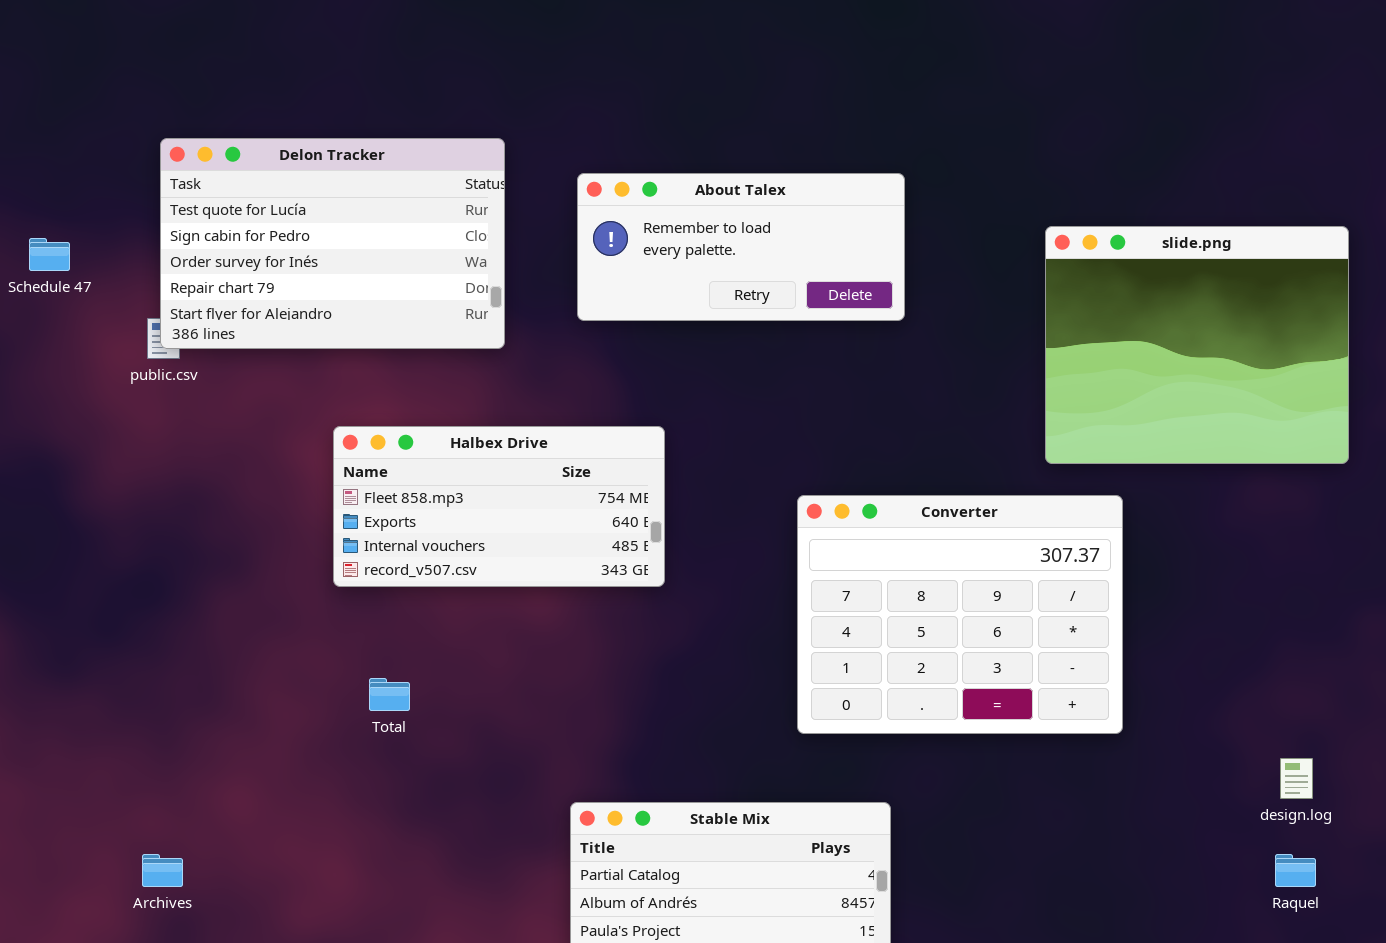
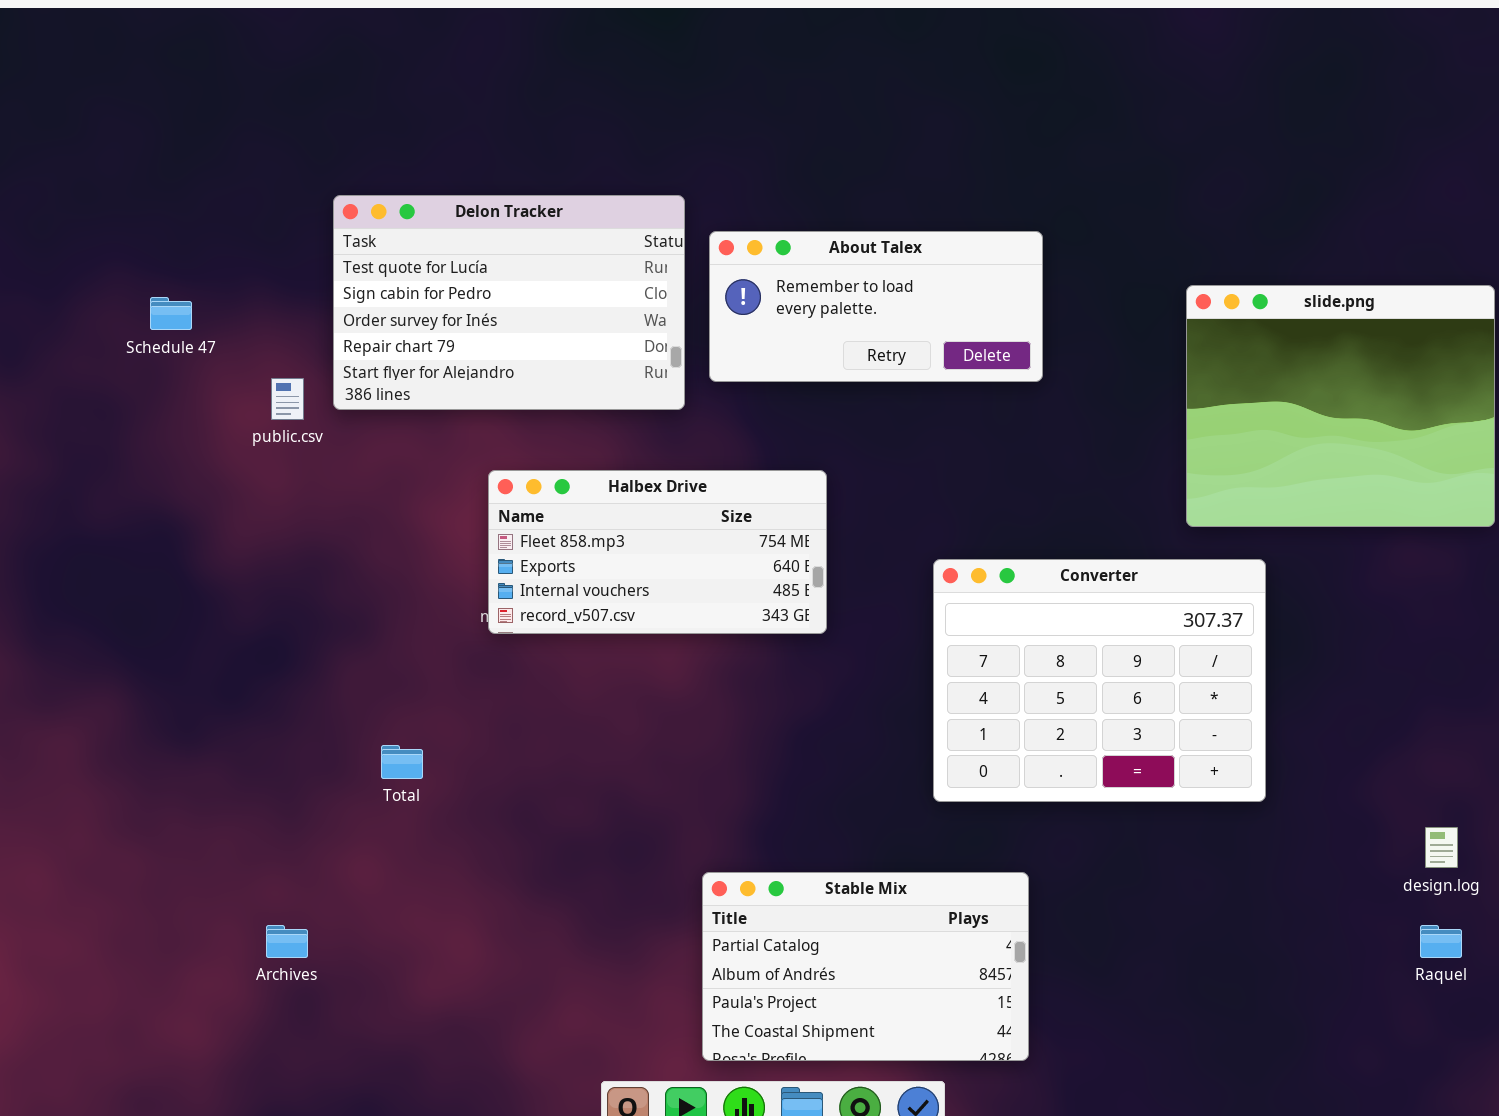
Delon Tracker: [160,138,505,349] -> [333,195,685,410], moved
Halbex Drive: [333,426,665,587] -> [488,470,827,634], moved
Total: [369,678,410,711] -> [381,745,423,779], moved

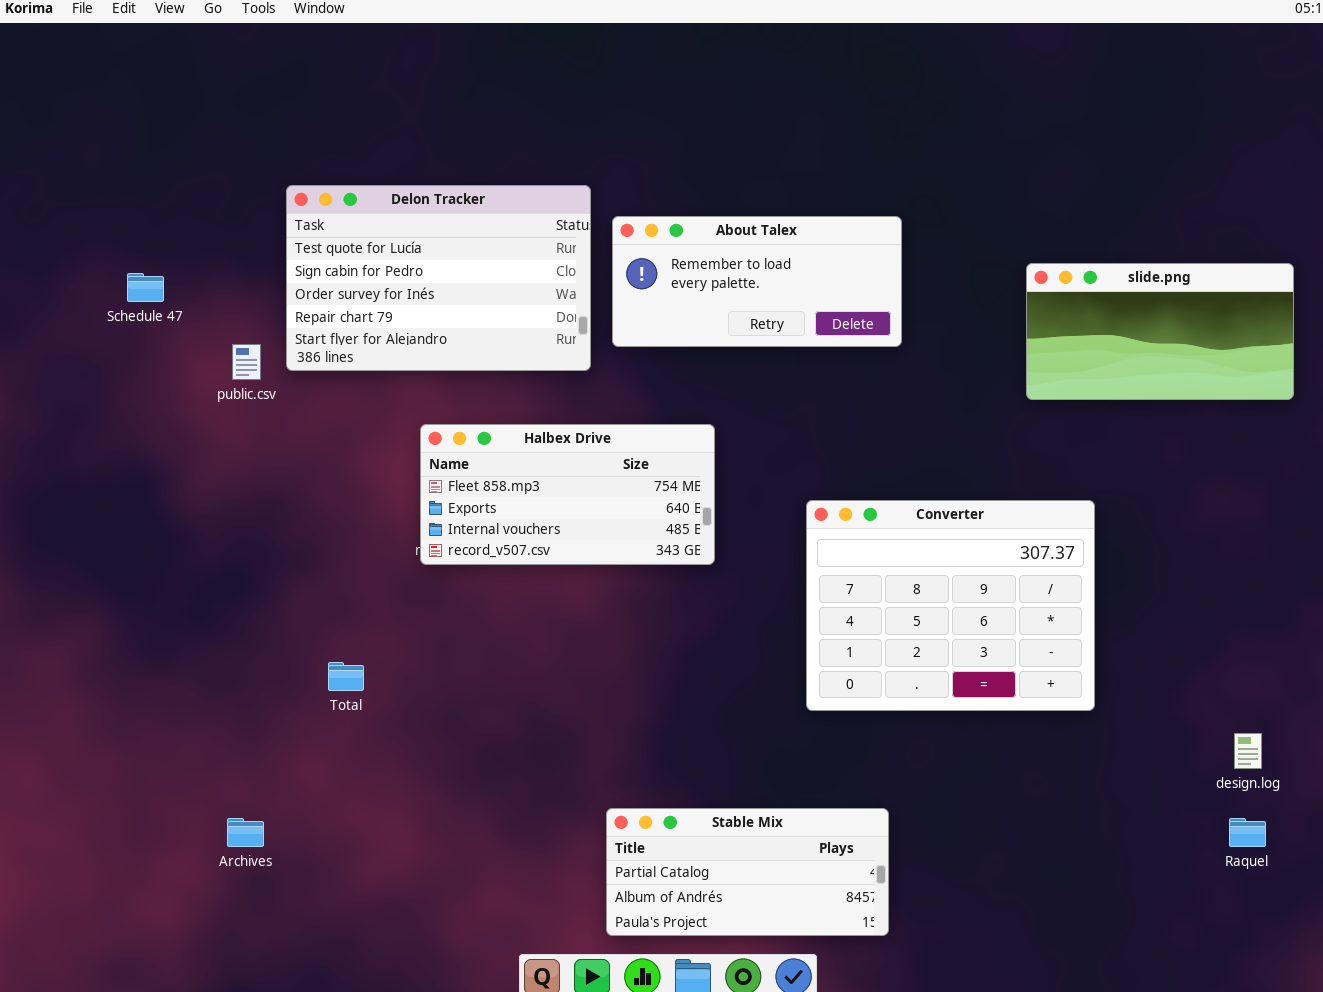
slide.png: [1186,285,1495,527] -> [1026,263,1294,400], resized
Stable Mix: [702,872,1029,1061] -> [606,808,889,936], resized

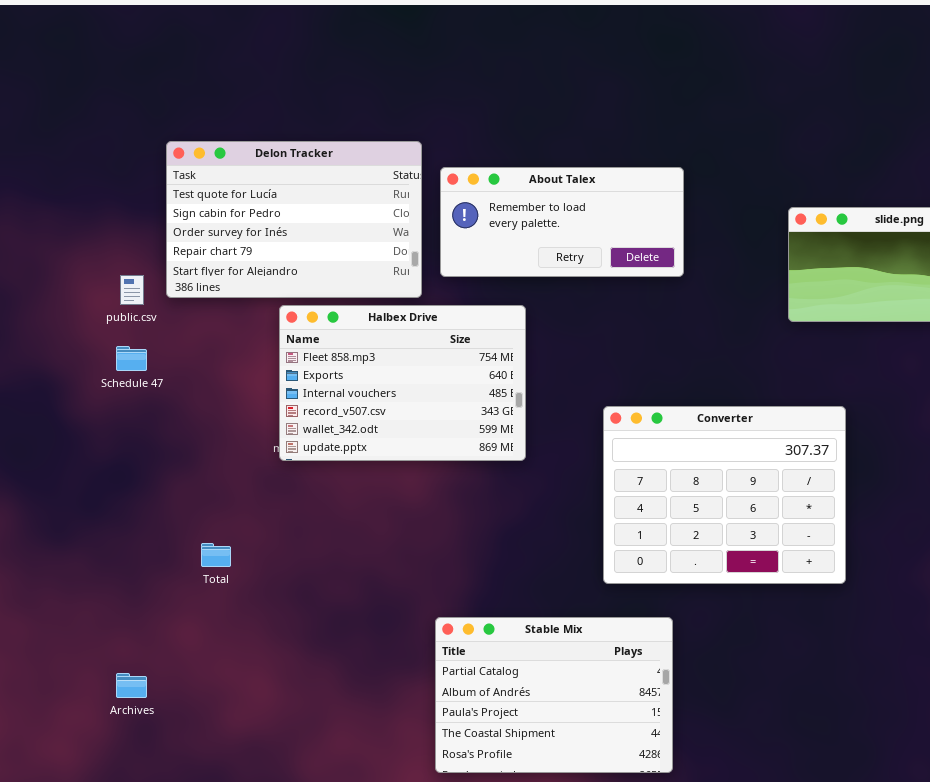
Schedule 47: [127,273,164,302] -> [116,346,147,371], moved
Halbex Drive: [420,424,715,565] -> [279,305,526,461], resized
Stable Mix: [606,808,889,936] -> [435,617,673,773], resized

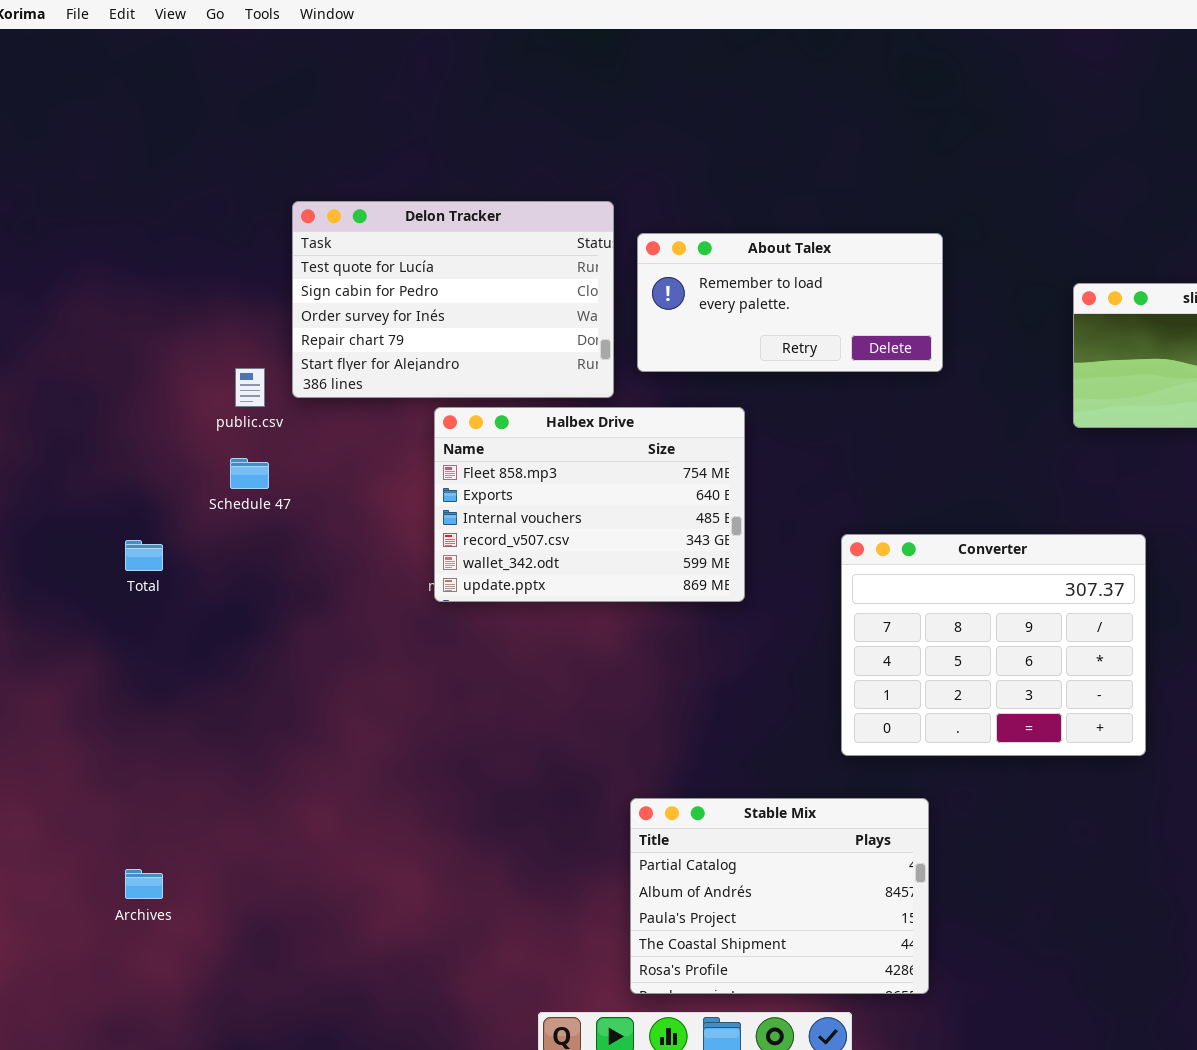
Total: [201,543,231,567] -> [125,540,163,571], moved
Archives: [116,673,147,698] -> [125,869,163,899], moved

